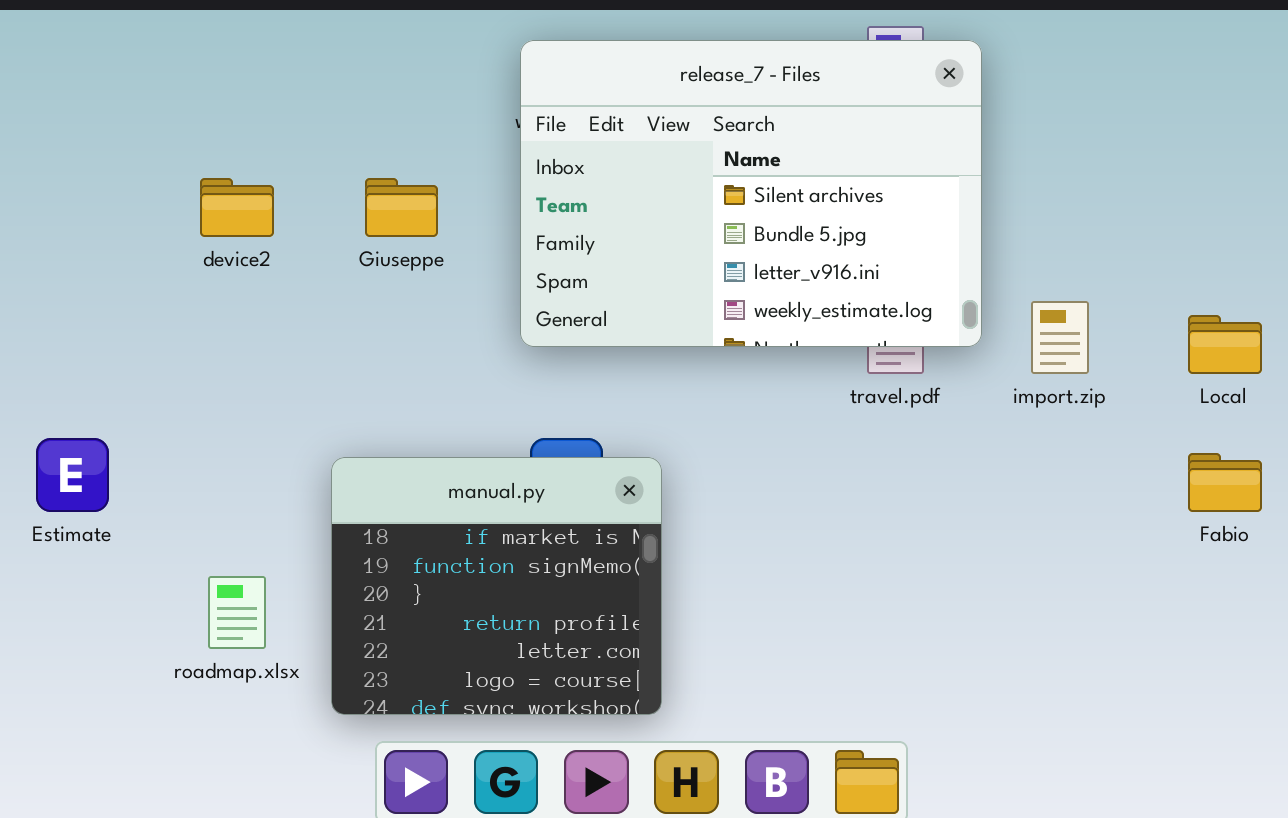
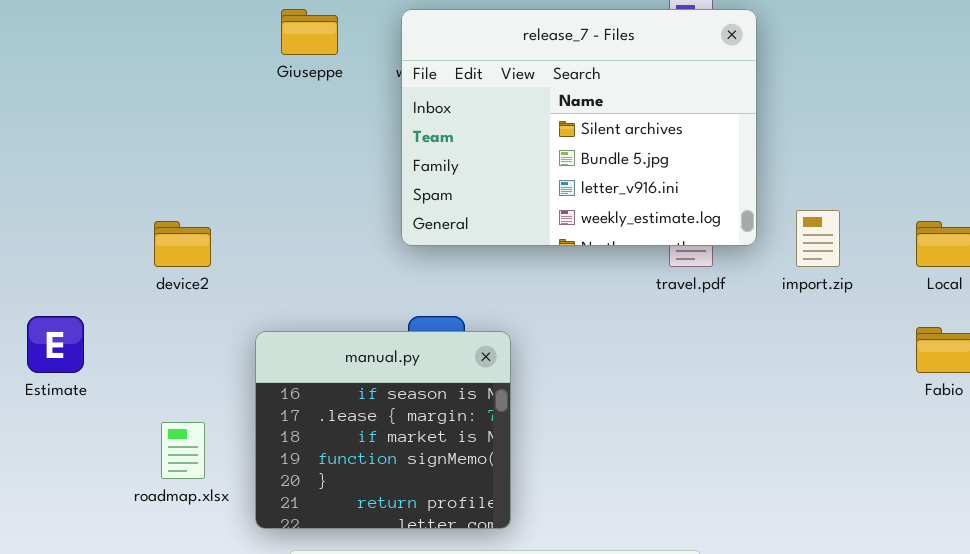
device2: [200,178,274,237] -> [154,221,211,267], moved
Giuseppe: [365,178,438,237] -> [281,9,338,55], moved
manual.py: [331,457,662,715] -> [255,331,511,529], scrolled up 2 rows

